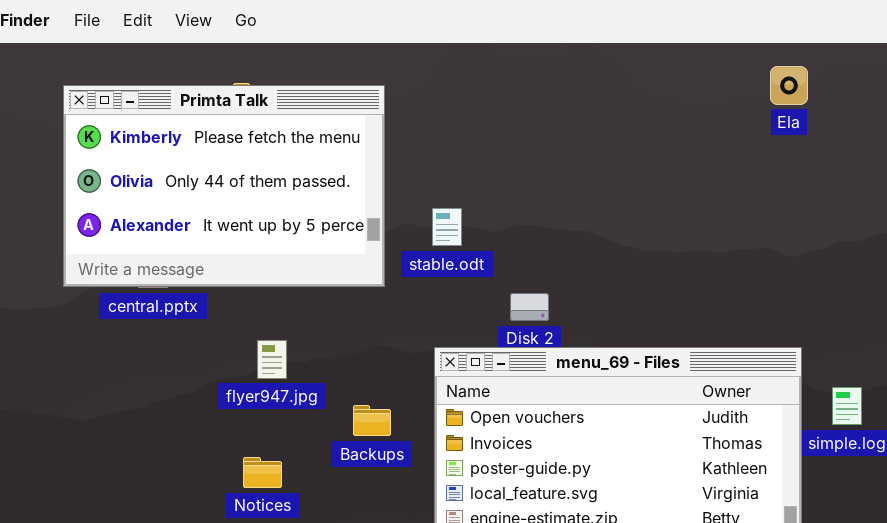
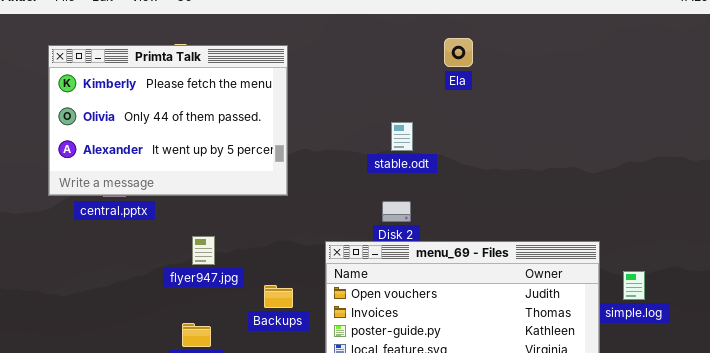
Ela: [770,66,808,105] -> [444,38,473,67], moved
stable.odt: [432,208,462,246] -> [391,122,413,151], moved

